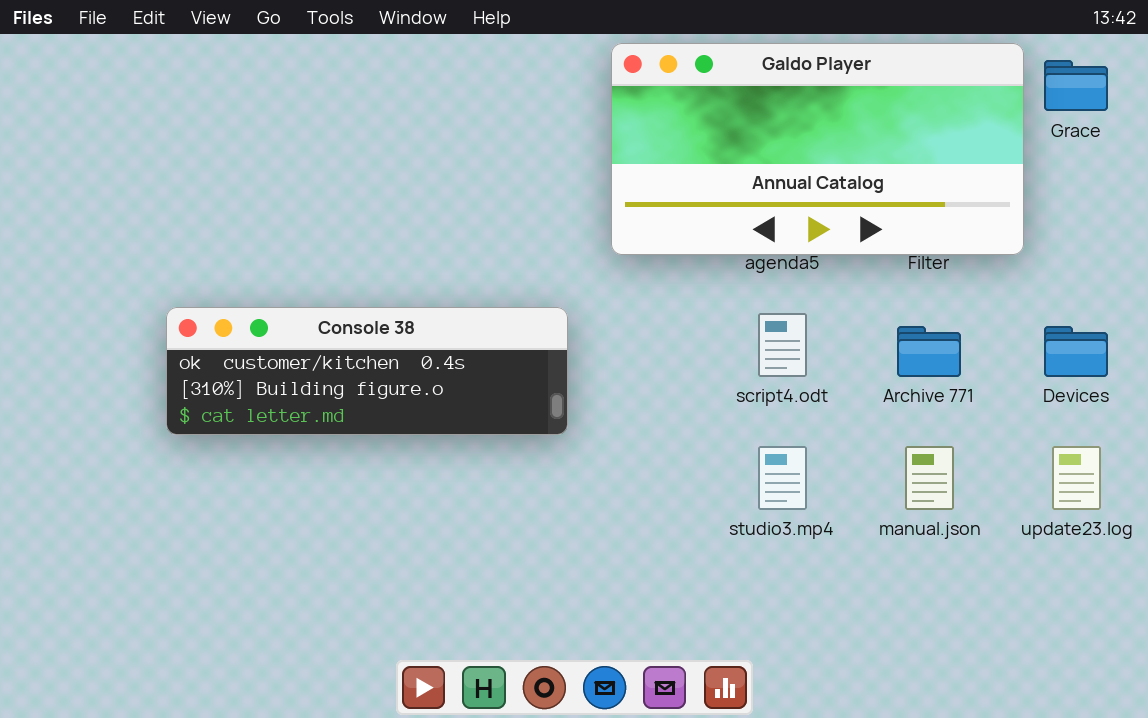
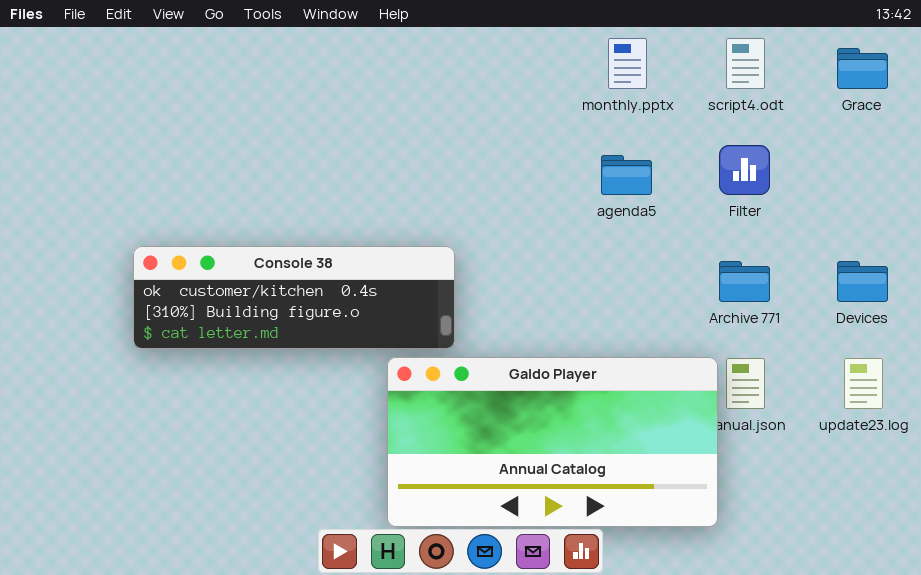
Galdo Player: [611,43,1024,255] -> [387,357,718,527], moved
script4.odt: [758,313,807,377] -> [726,38,765,89], moved

